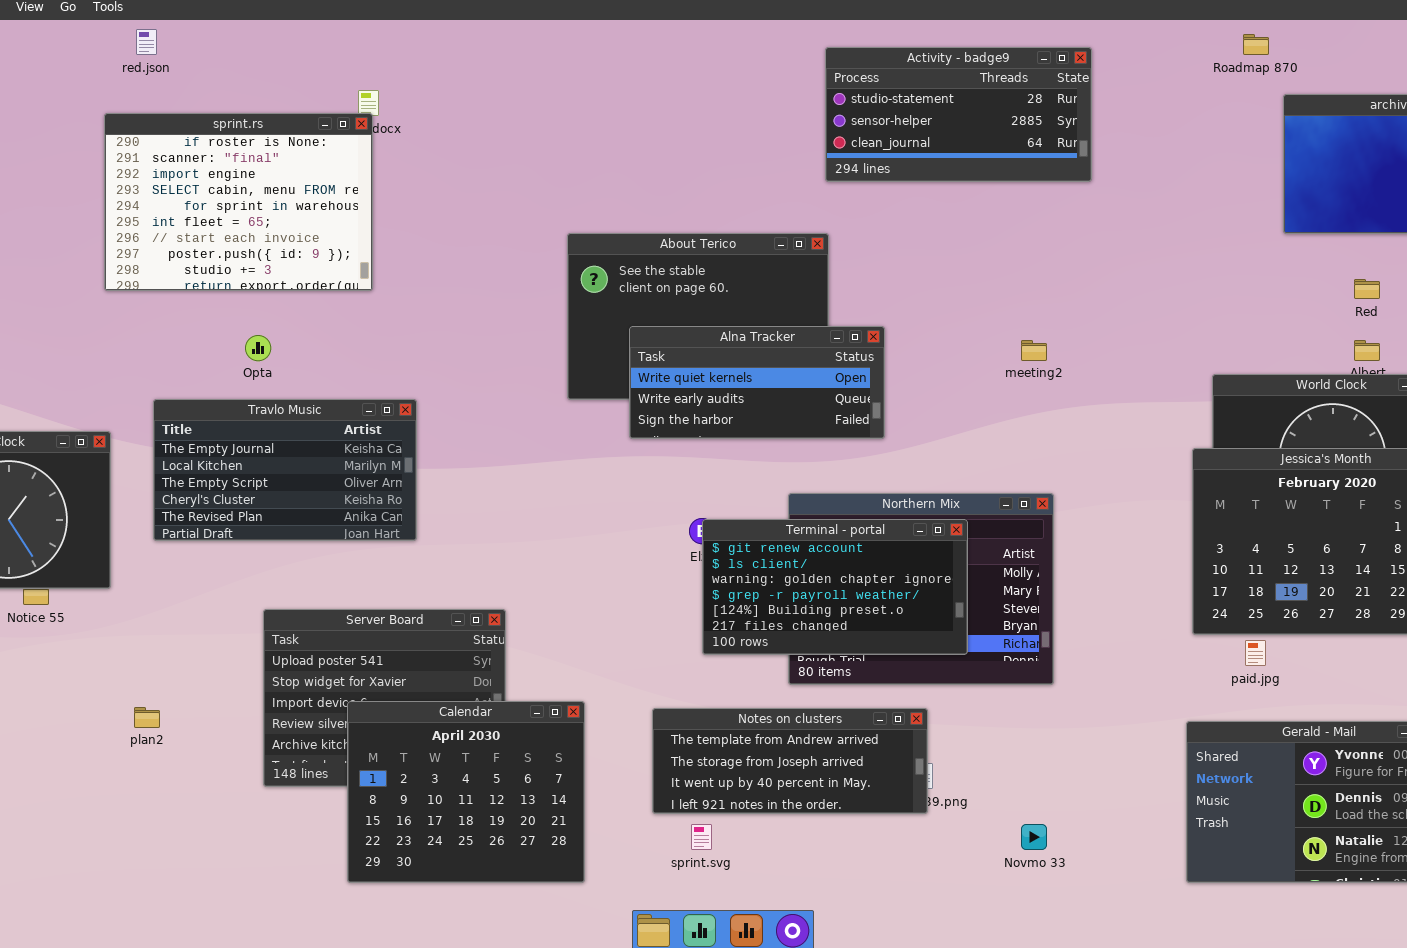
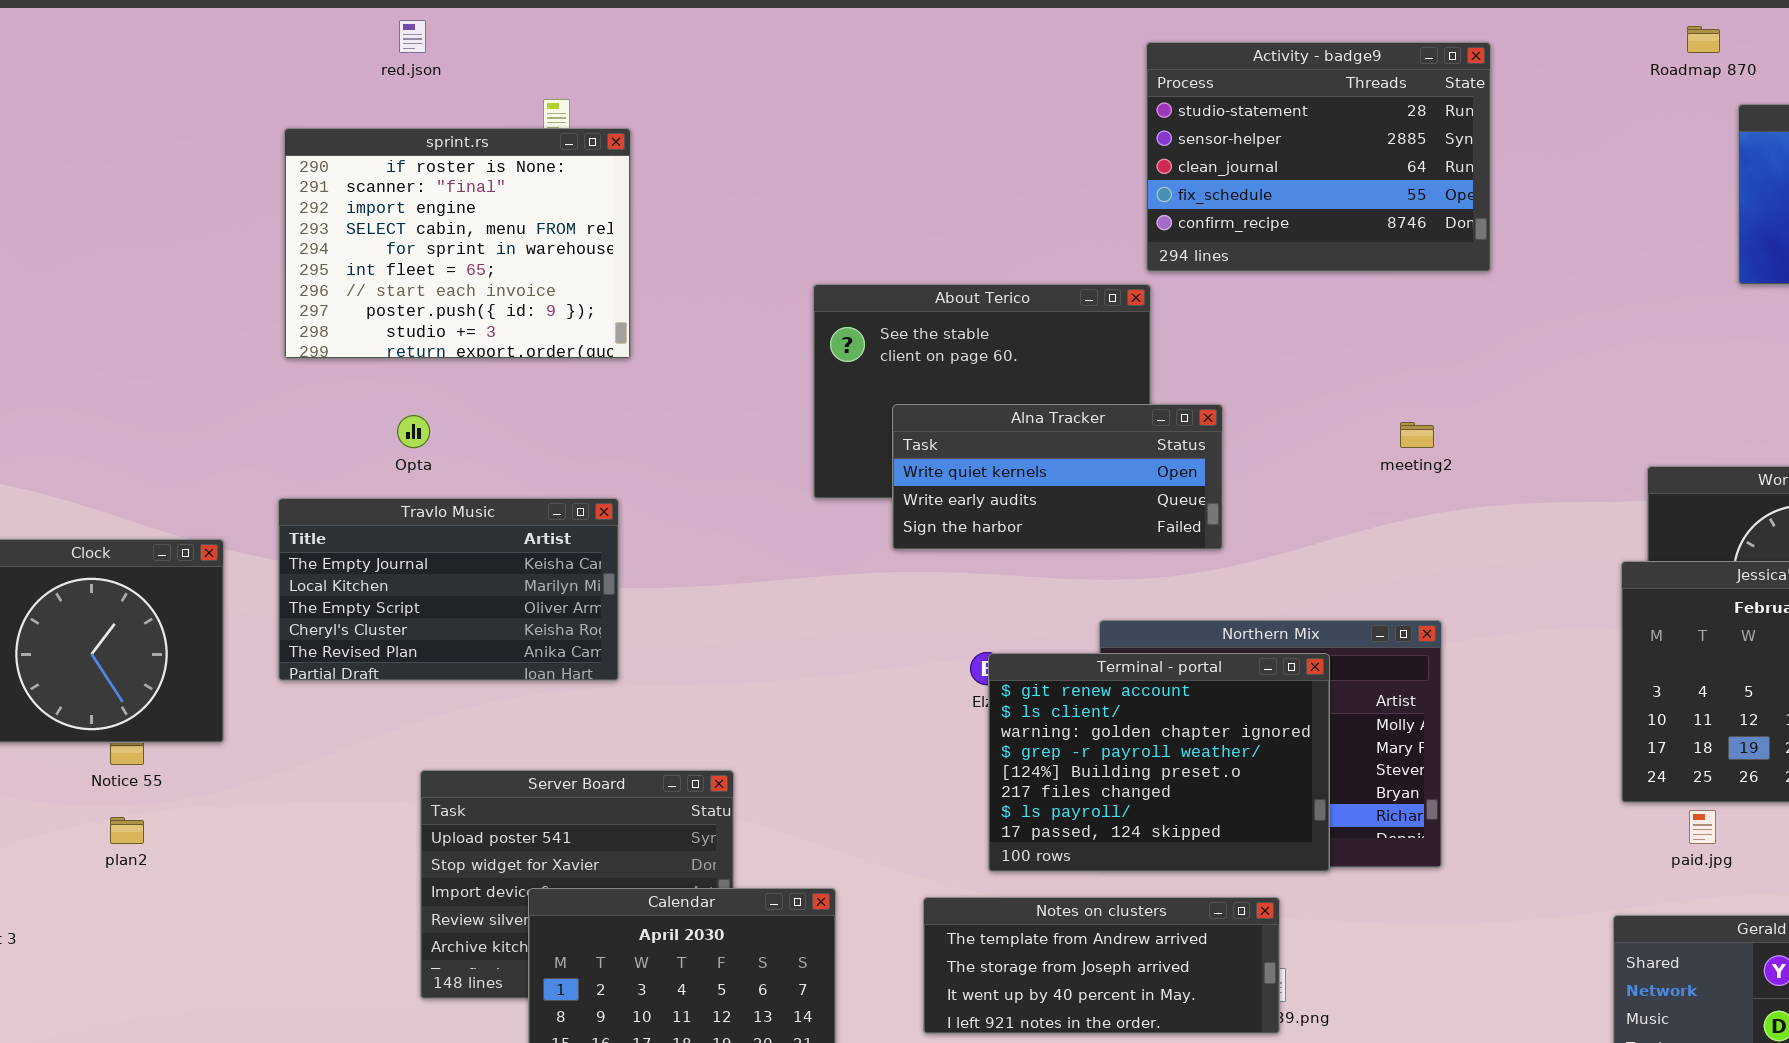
red.json: [136,29,157,55] -> [399,20,426,53], moved
Activity - badge9: [825,47,1092,182] -> [1146,42,1491,272], resized
sprint.rs: [104,113,373,291] -> [284,128,631,359], moved
Terminal - portal: [702,519,968,655] -> [988,653,1330,872], resized
plan2: [134,707,160,728] -> [110,817,144,844], moved

